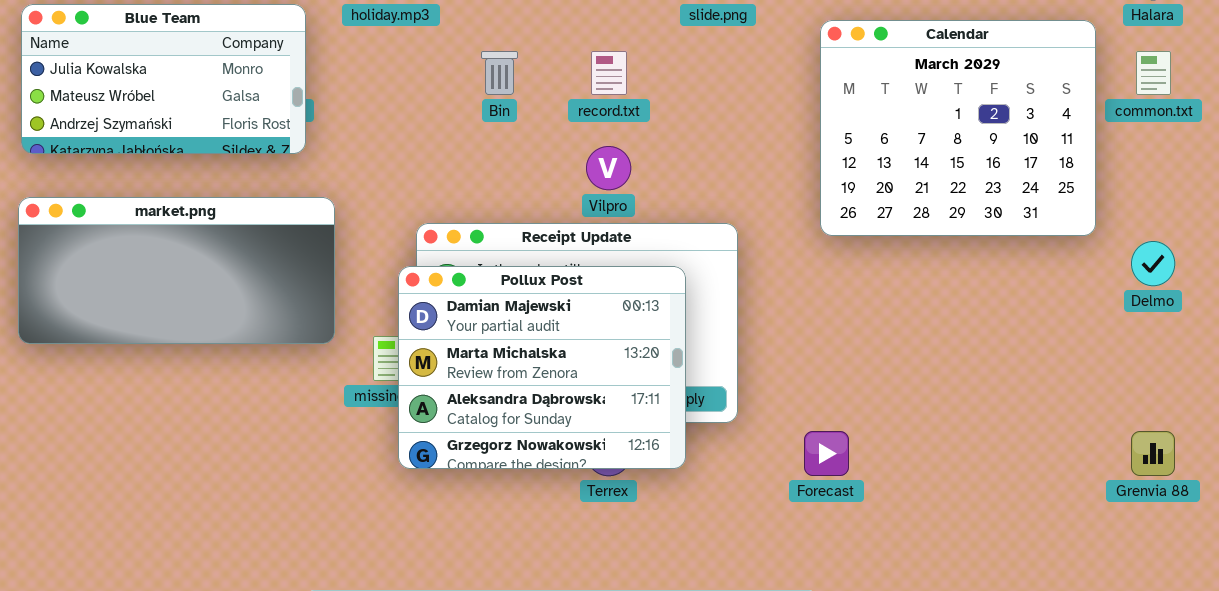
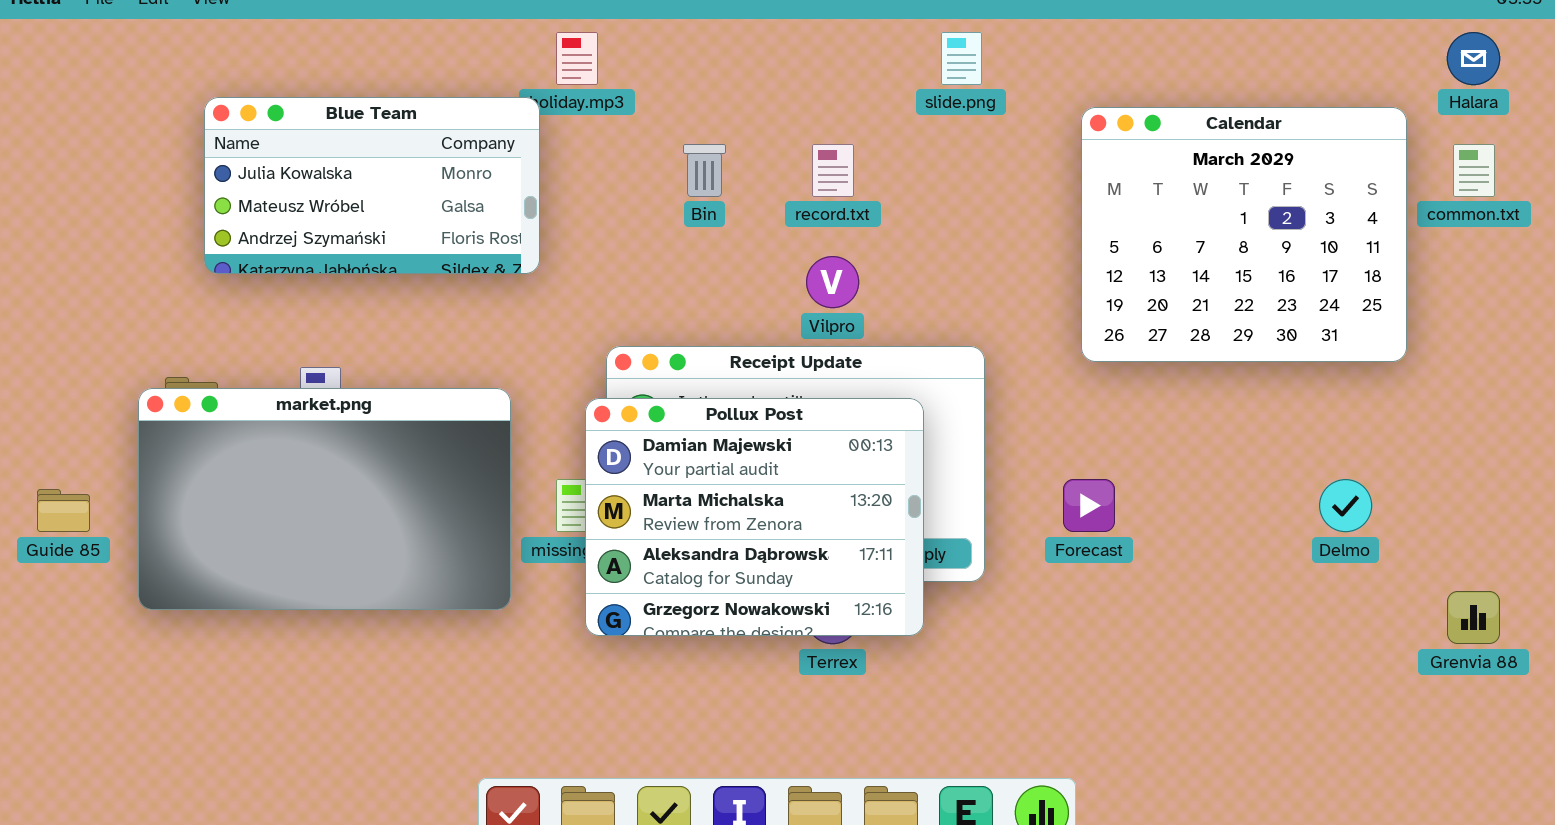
Blue Team: [21,4,306,154] -> [204,97,540,274], moved
market.png: [18,197,335,344] -> [138,388,511,610], moved, resized
Delmo: [1131,241,1175,286] -> [1319,479,1372,532], moved
Forecast: [804,431,849,476] -> [1063,479,1115,532], moved

